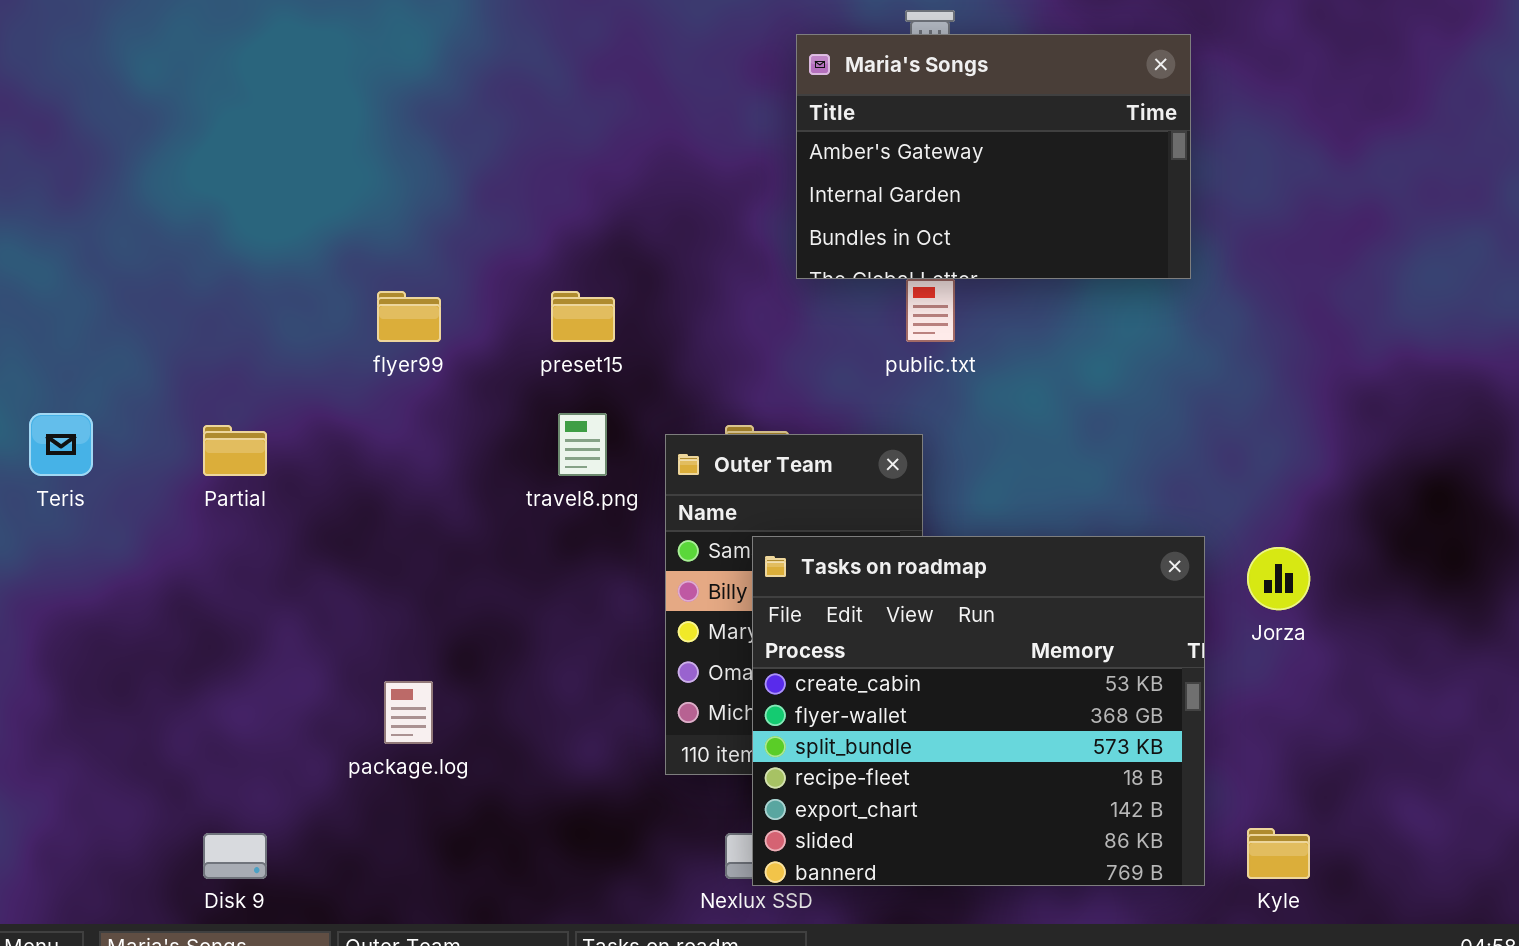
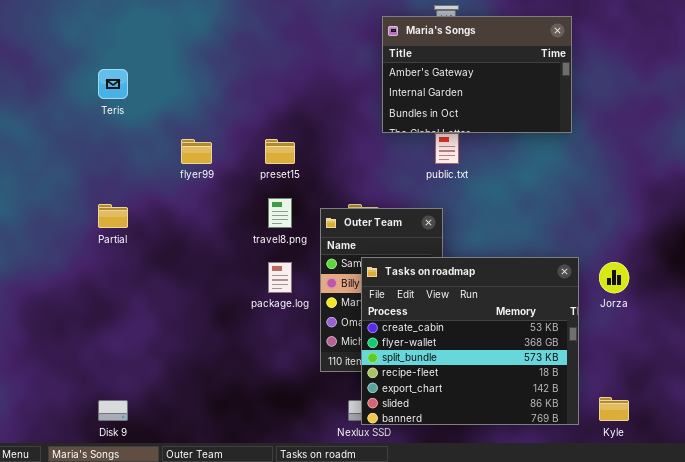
Teris: [29,413,93,476] -> [98,69,128,99], moved
package.log: [384,681,433,744] -> [268,262,292,293], moved

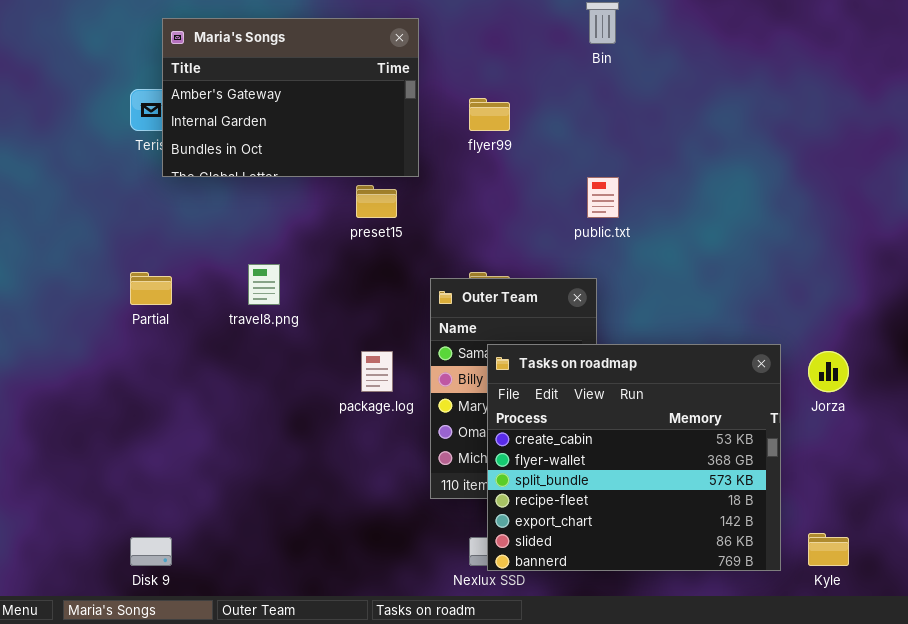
Maria's Songs: [382,16,572,133] -> [162,18,419,177], moved
flyer99: [181,139,212,164] -> [469,98,510,131], moved
travel8.png: [268,198,292,228] -> [248,264,280,305], moved

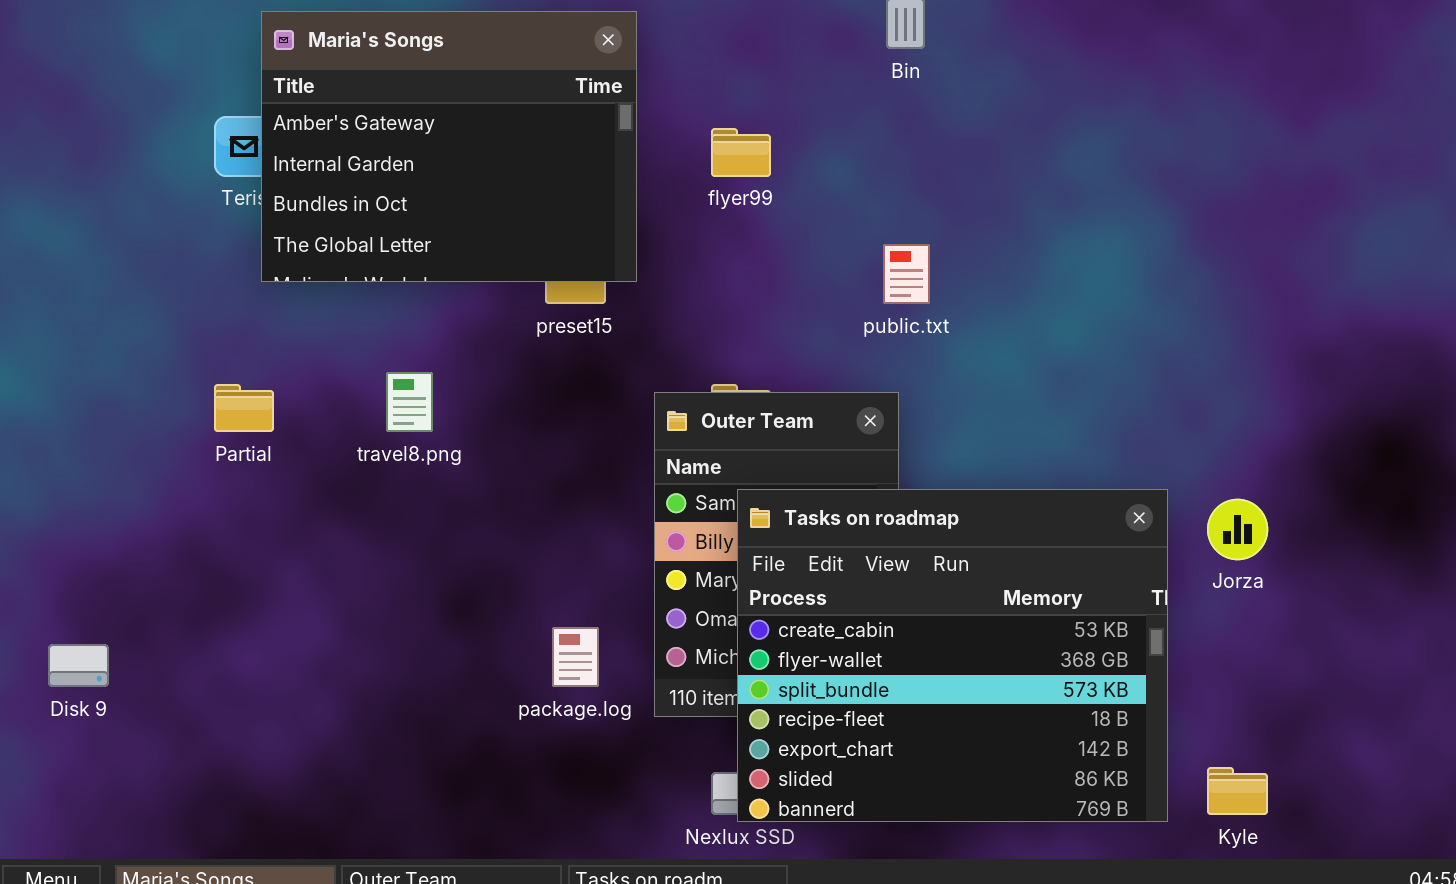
Maria's Songs: [162,18,419,177] -> [261,11,637,282], resized
package.log: [361,351,393,392] -> [552,627,599,687], moved
Disk 9: [130,537,172,566] -> [48,644,109,687], moved

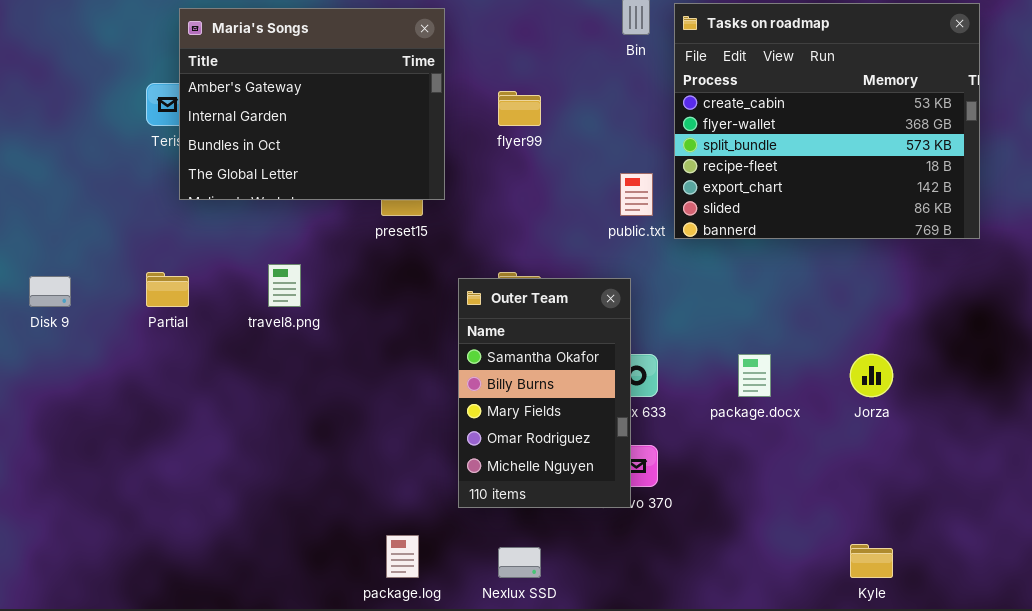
Tasks on roadmap: [737,489,1168,822] -> [674,3,980,239], moved
package.log: [552,627,599,687] -> [386,535,419,578], moved
Disk 9: [48,644,109,687] -> [29,276,71,307], moved

